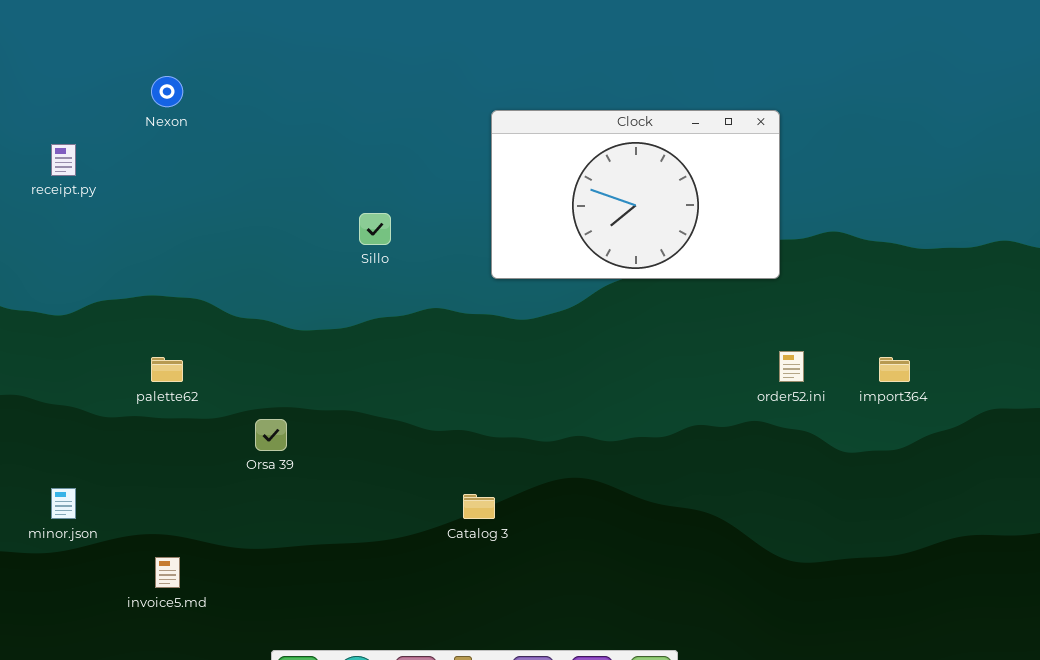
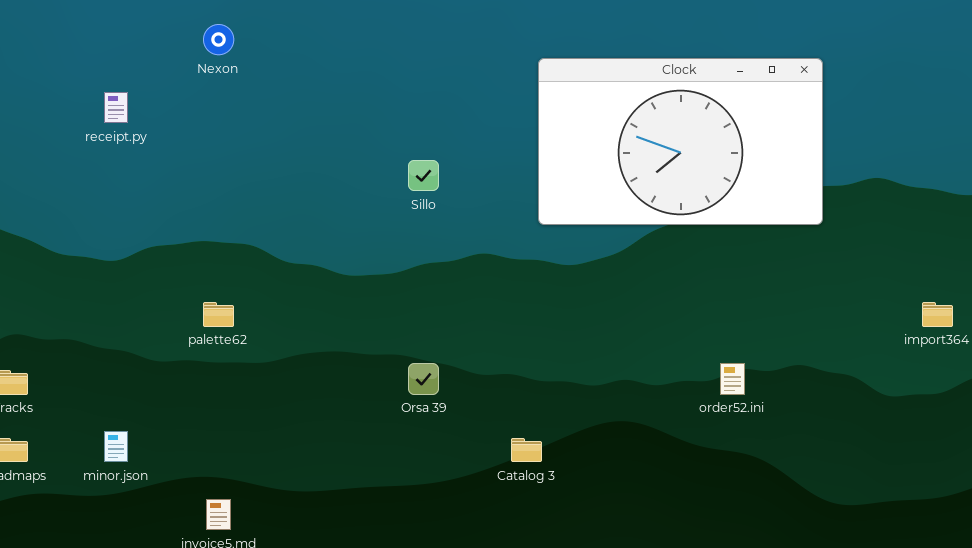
order52.ini: [779,351,804,382] -> [720,363,745,395], moved
Orsa 39: [255,419,287,451] -> [408,363,439,395], moved

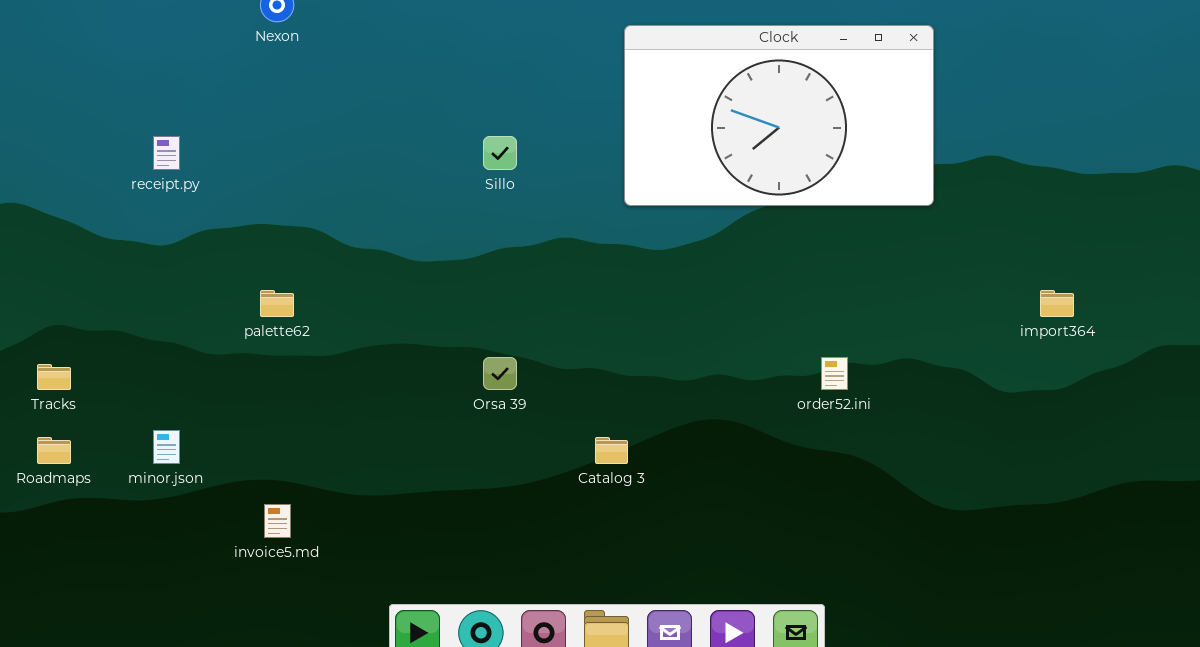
receipt.py: [104,92,128,123] -> [153,136,180,170], moved

